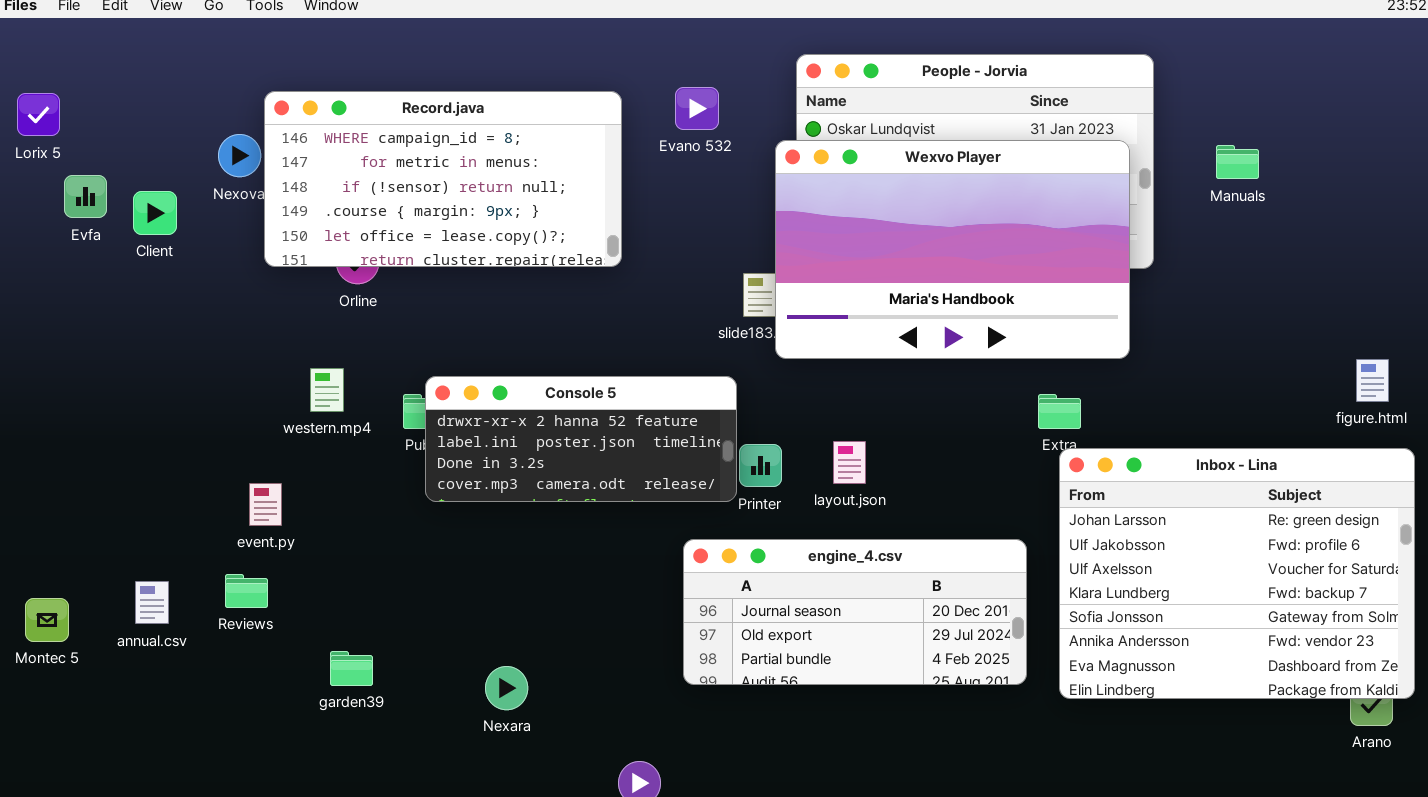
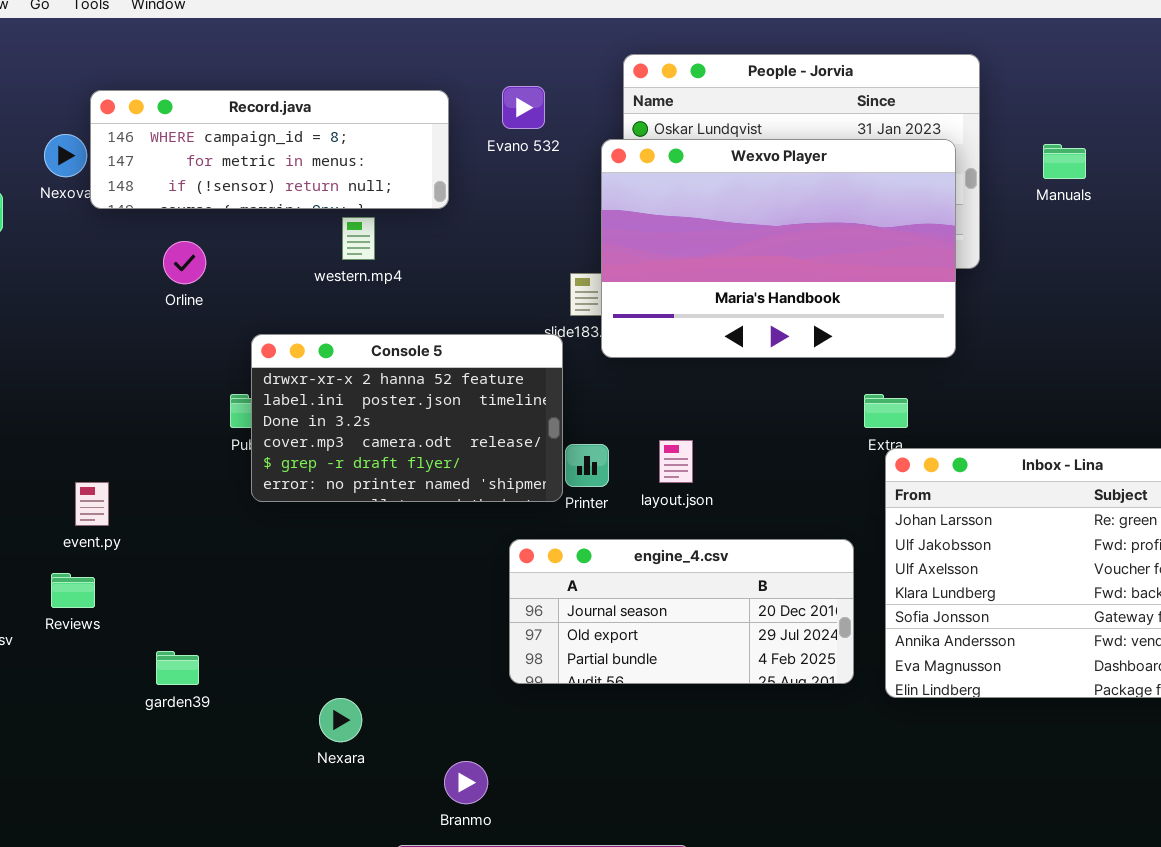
Record.java: [264,91,622,267] -> [90,90,449,209], resized
western.mp4: [310,368,344,412] -> [342,217,375,260], moved
Console 5: [425,376,737,502] -> [251,334,563,502], resized
Nexara: [485,666,528,710] -> [319,698,362,742], moved

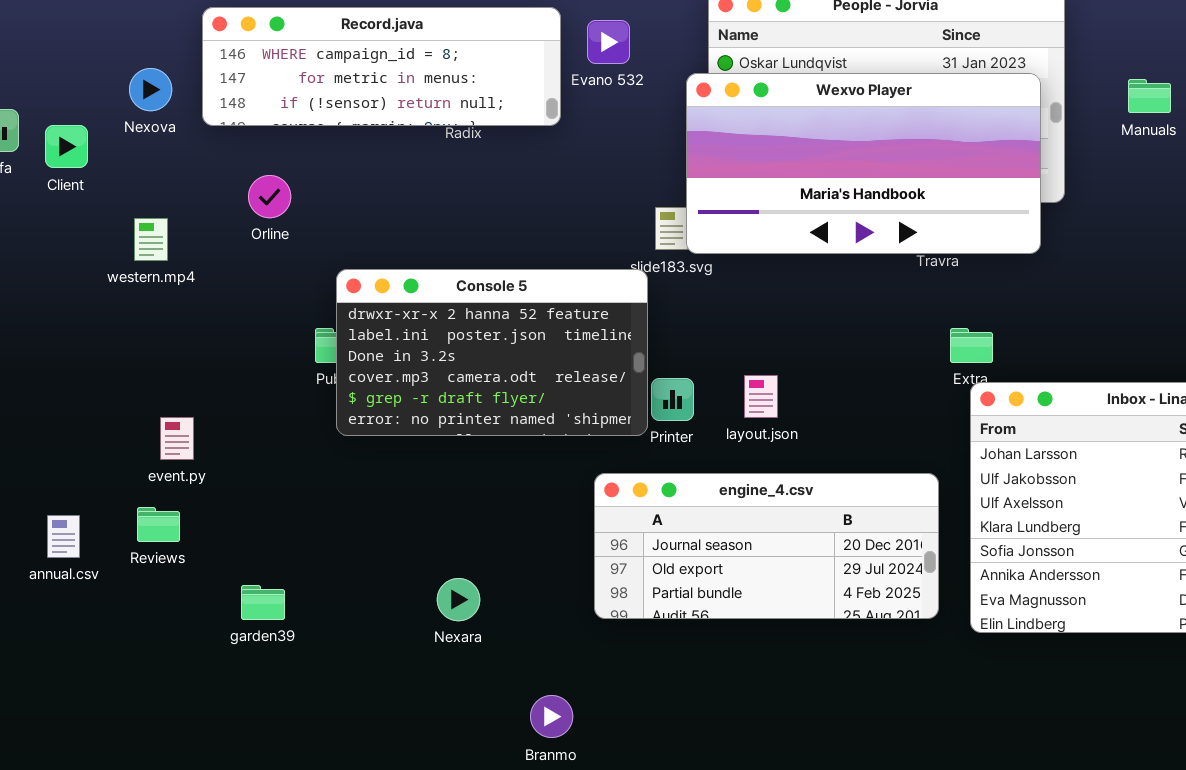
Record.java: [90,90,449,209] -> [202,7,561,126], moved
Wexvo Player: [601,139,956,358] -> [686,73,1041,254], resized
western.mp4: [342,217,375,260] -> [134,218,168,261], moved
Nexara: [319,698,362,742] -> [437,578,480,621], moved

